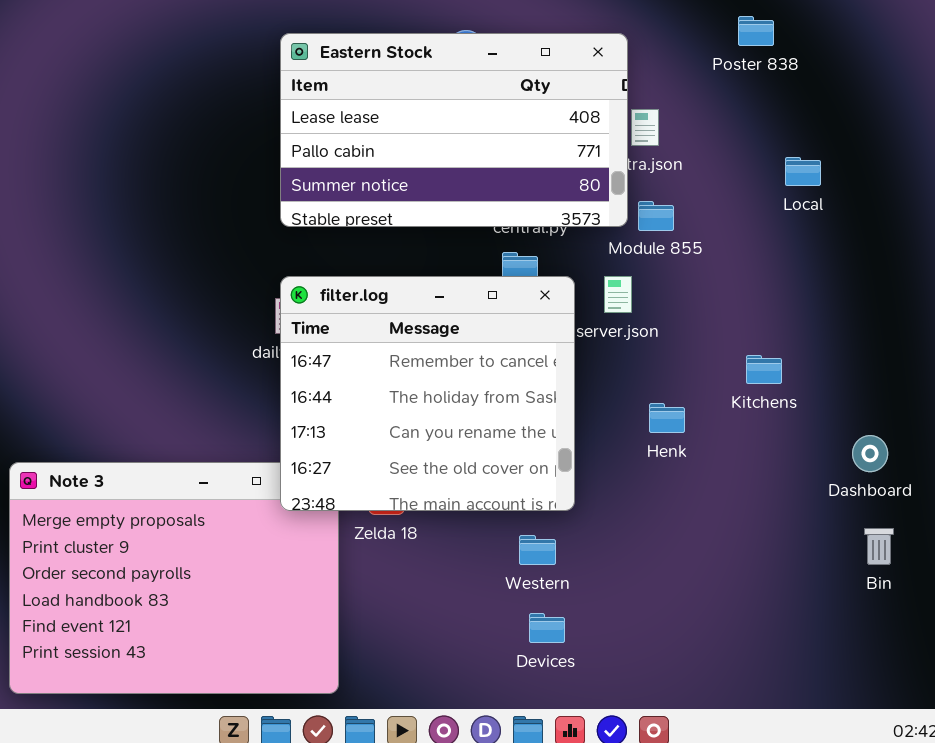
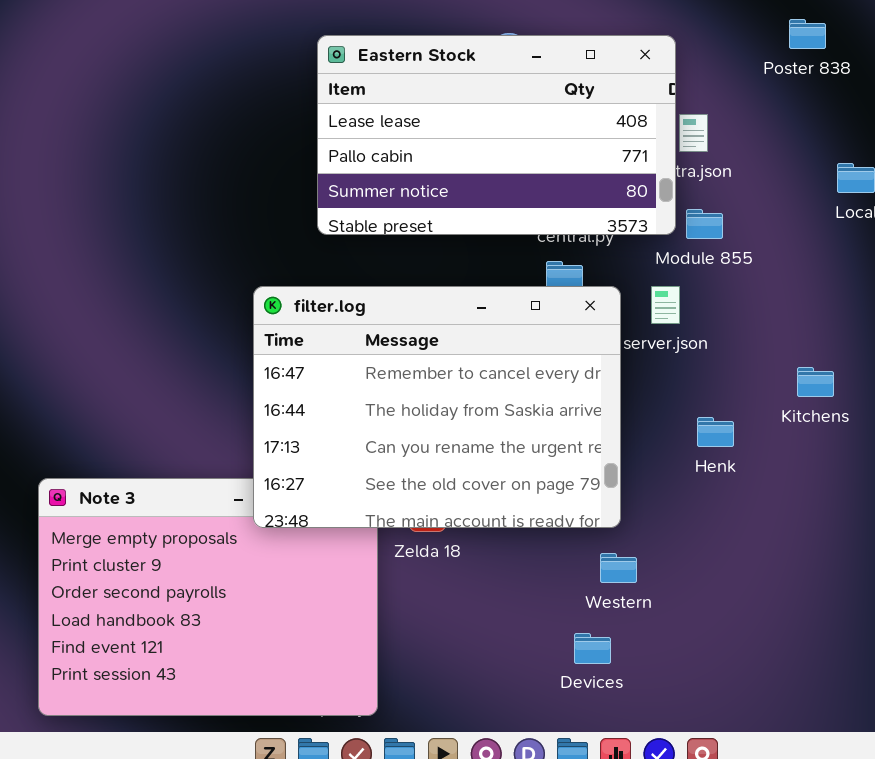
filter.log: [280,276,575,511] -> [253,286,621,528], resized
Western: [519,535,556,565] -> [600,553,637,583], moved

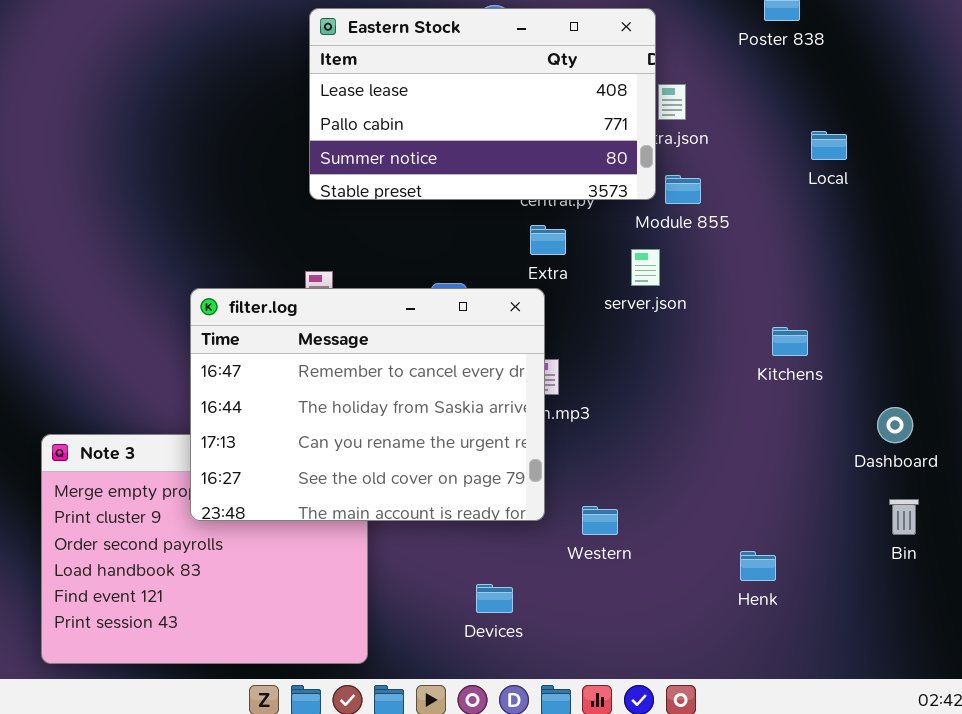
filter.log: [253,286,621,528] -> [190,288,545,521], moved
Henk: [697,417,734,447] -> [740,551,776,581], moved
Devices: [574,633,611,664] -> [476,584,513,613], moved

